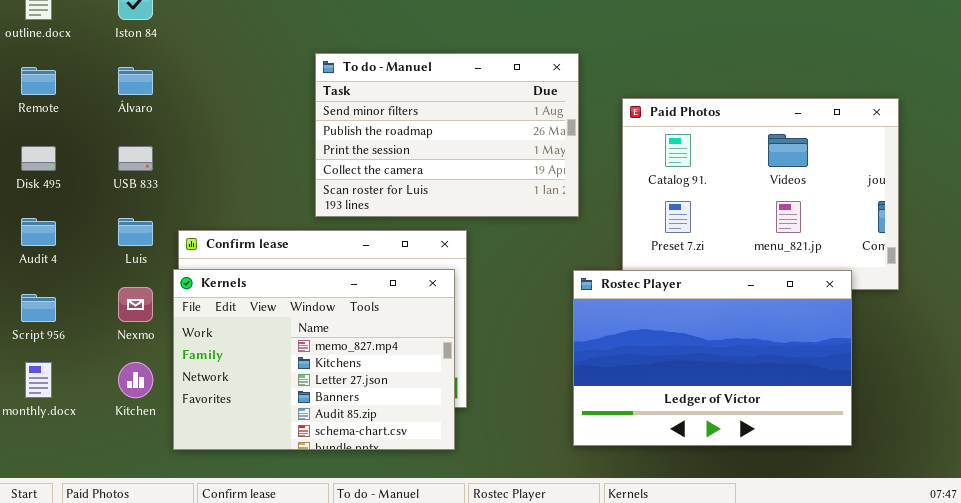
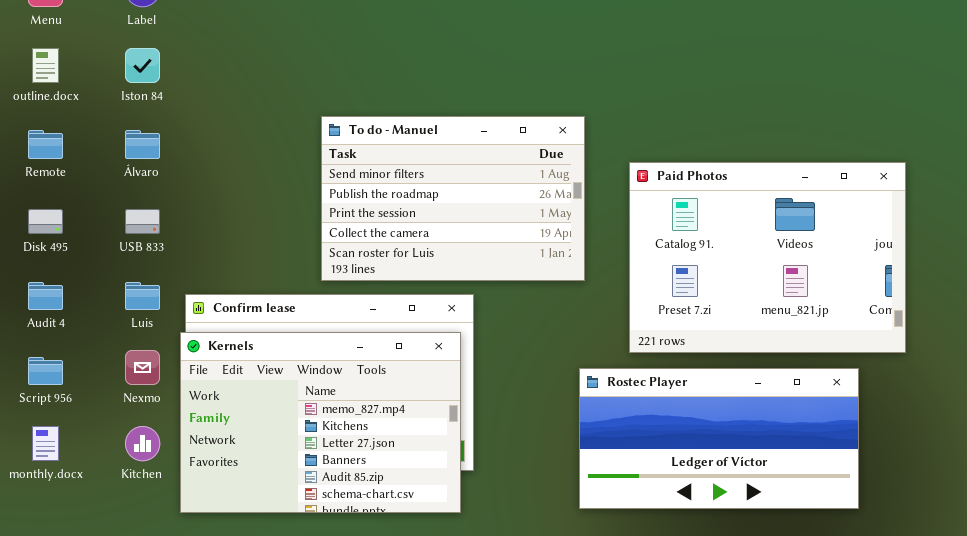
Rostec Player: [573,270,852,446] -> [579,368,859,509], resized

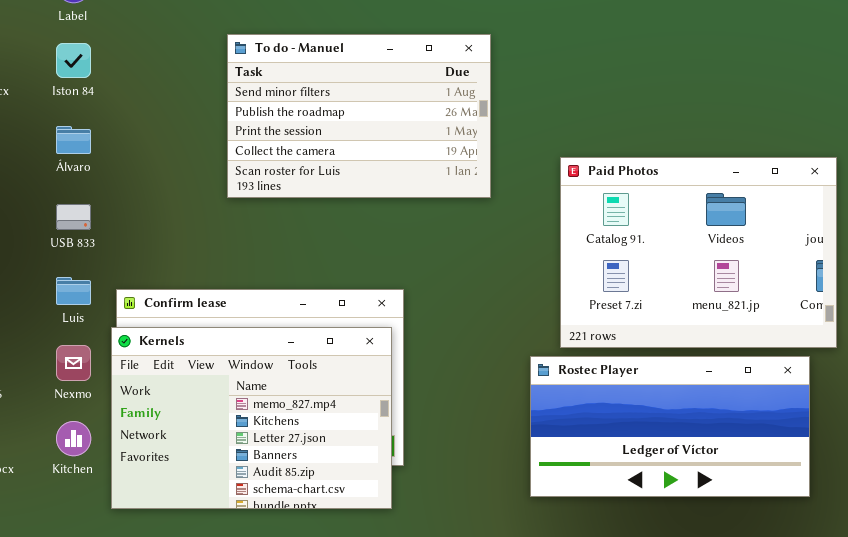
To do - Manuel: [321,116,585,281] -> [227,34,491,198], moved
Rostec Player: [579,368,859,509] -> [530,356,810,497], moved

